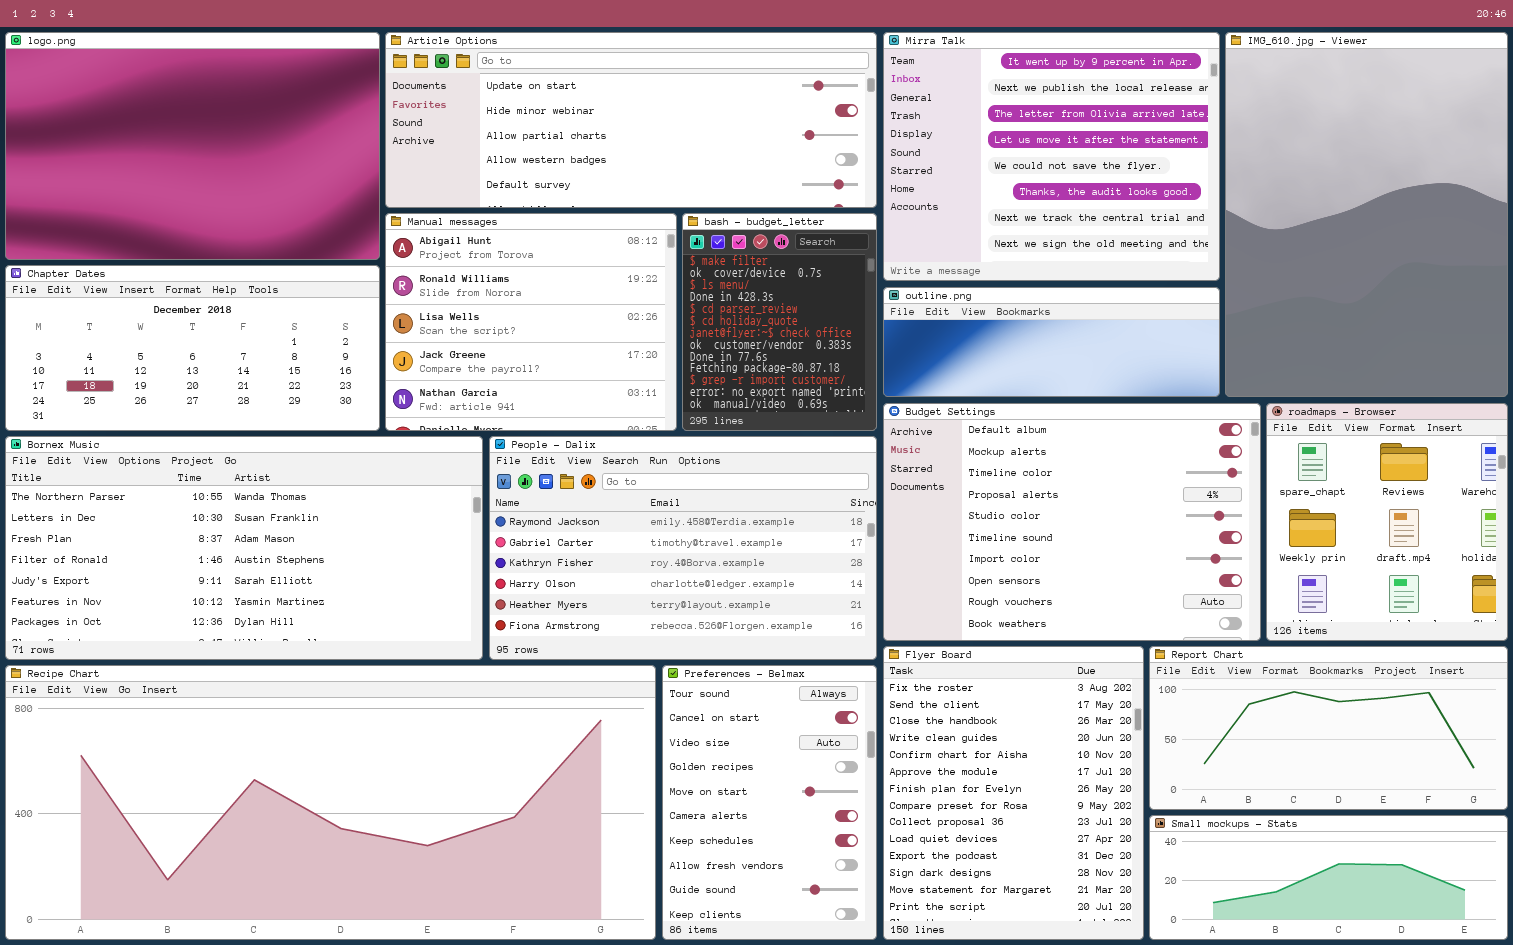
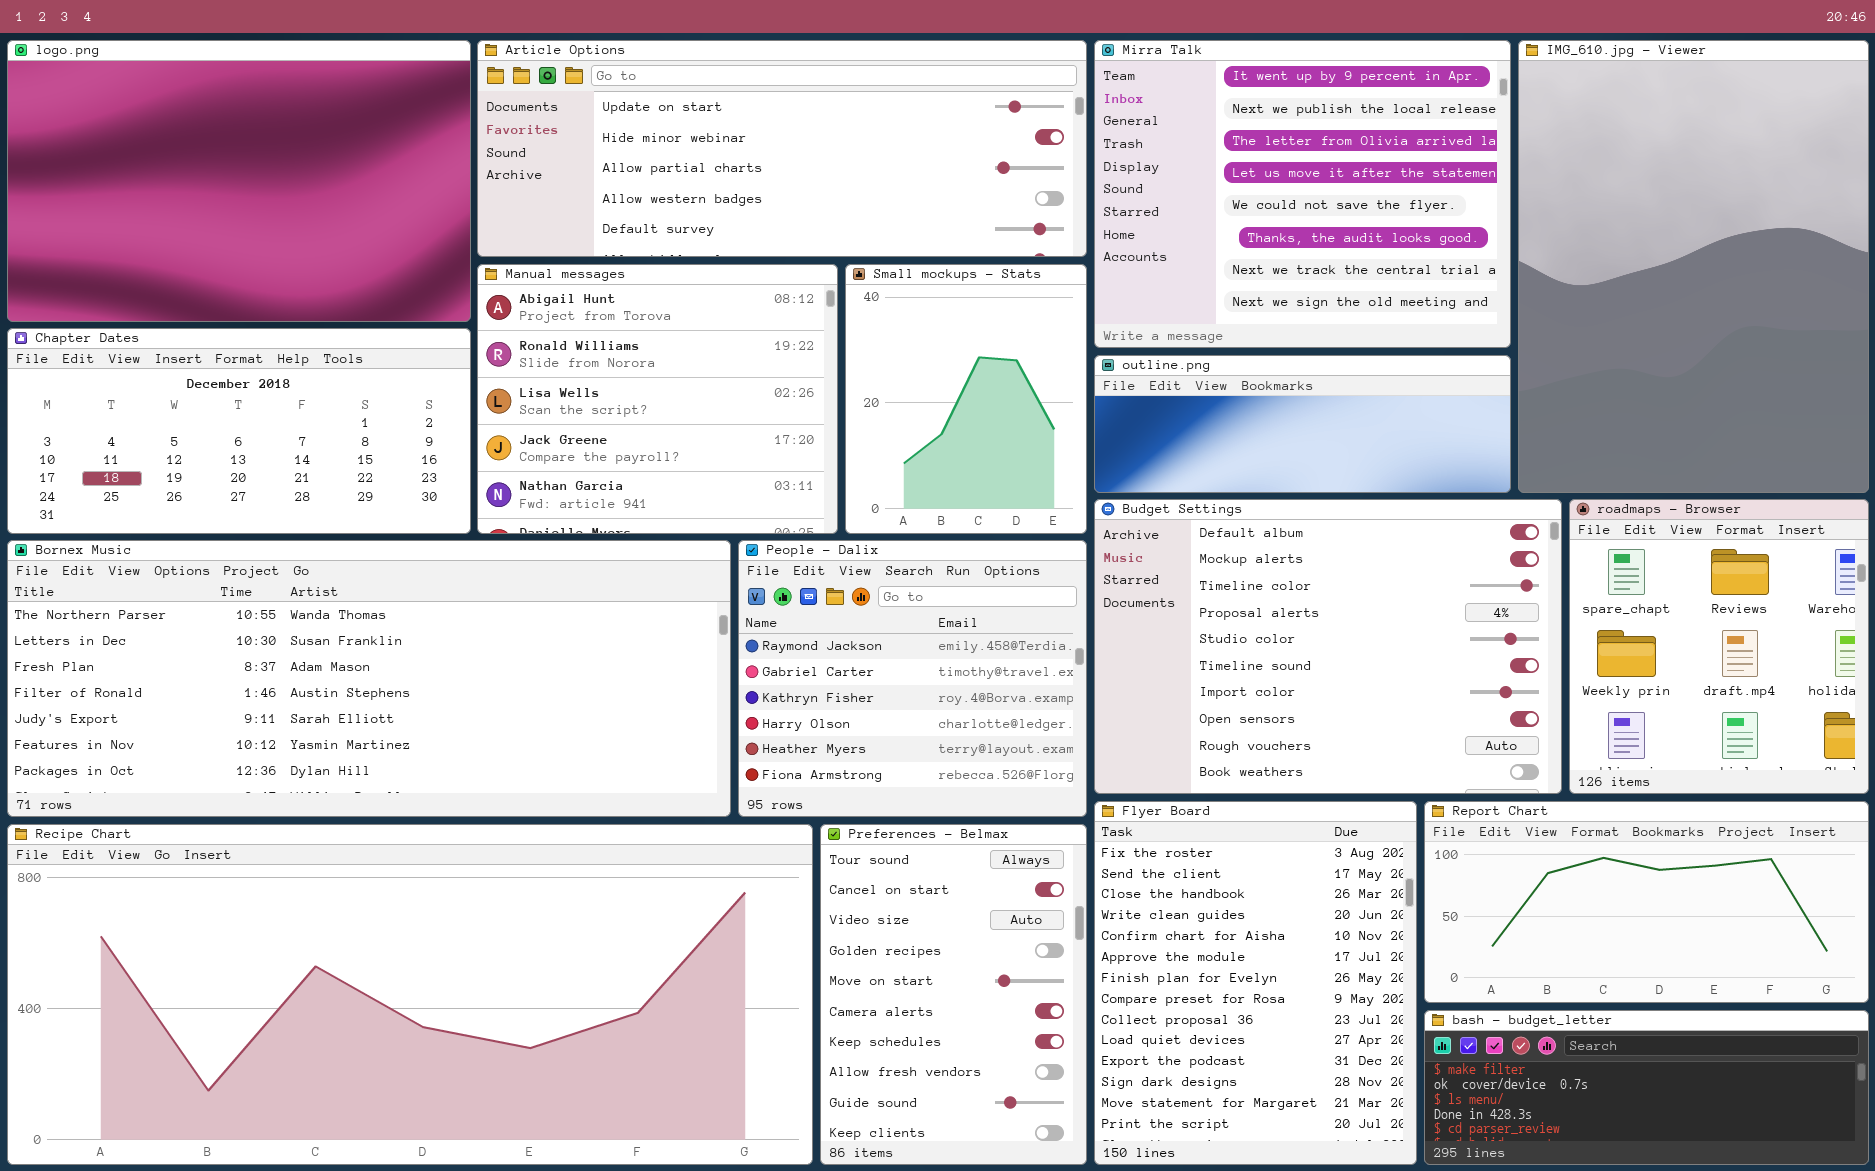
bash - budget_letter: [682,213,877,431] -> [1424,1010,1869,1165], moved, resized
Bornex Music: [5,436,483,660] -> [7,540,731,817], resized
People - Dalix: [489,436,877,660] -> [738,540,1087,817], resized
Small mockups - Stats: [1149,815,1508,940] -> [845,264,1087,534], moved, resized

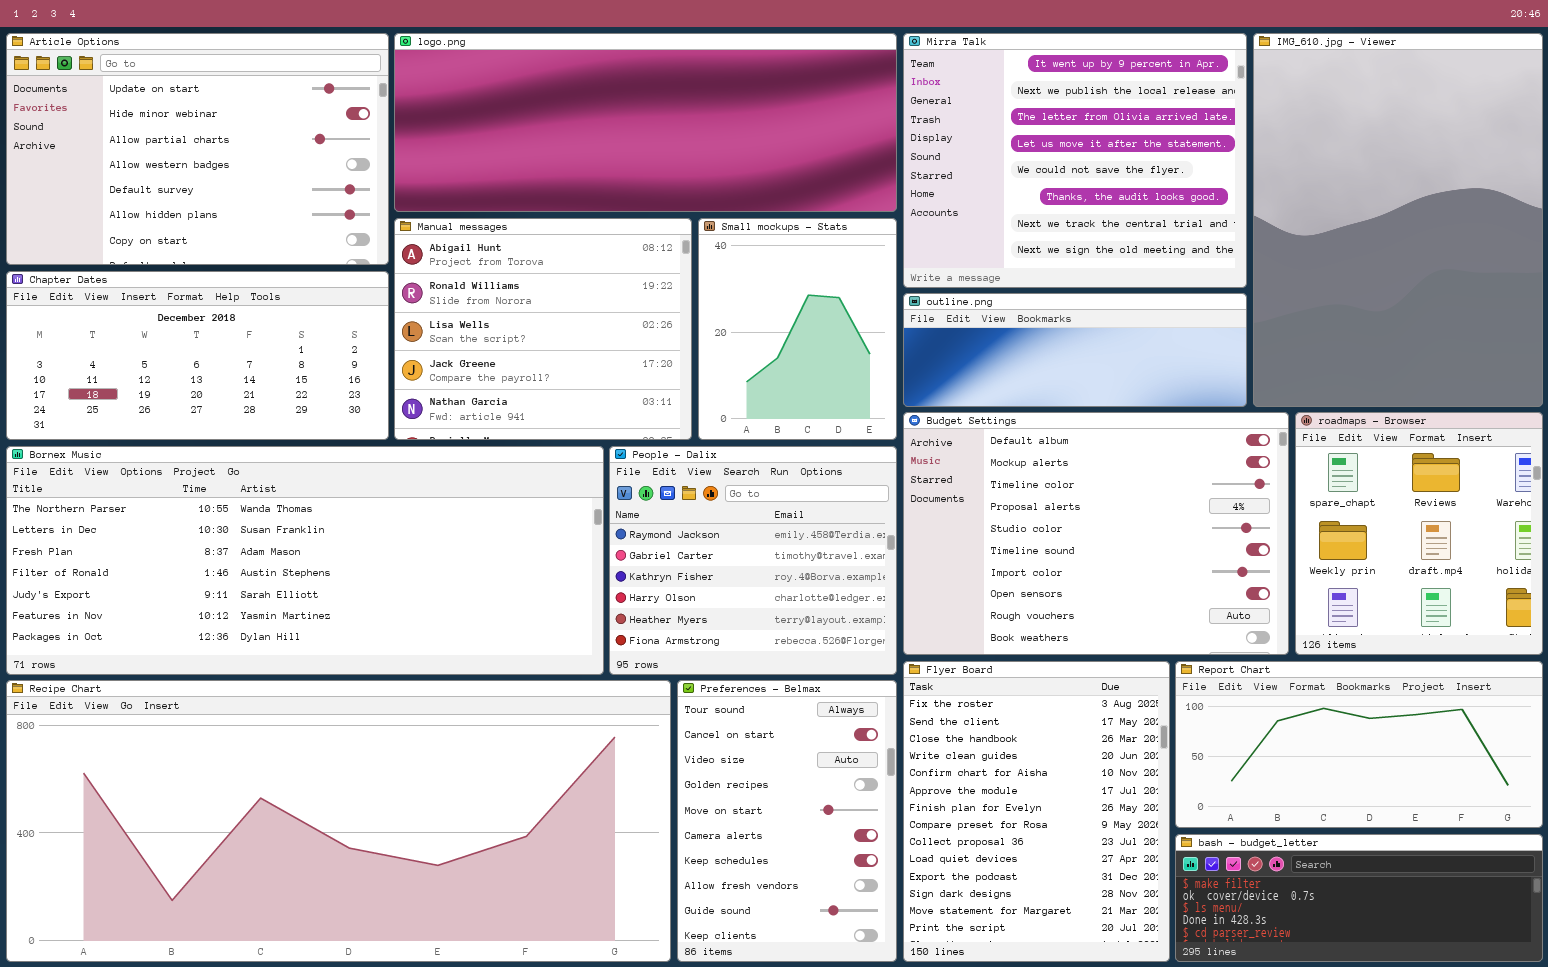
logo.png: [7,40,471,322] -> [394,33,897,212], moved, resized
Article Options: [477,40,1087,257] -> [6,33,389,265], moved, resized

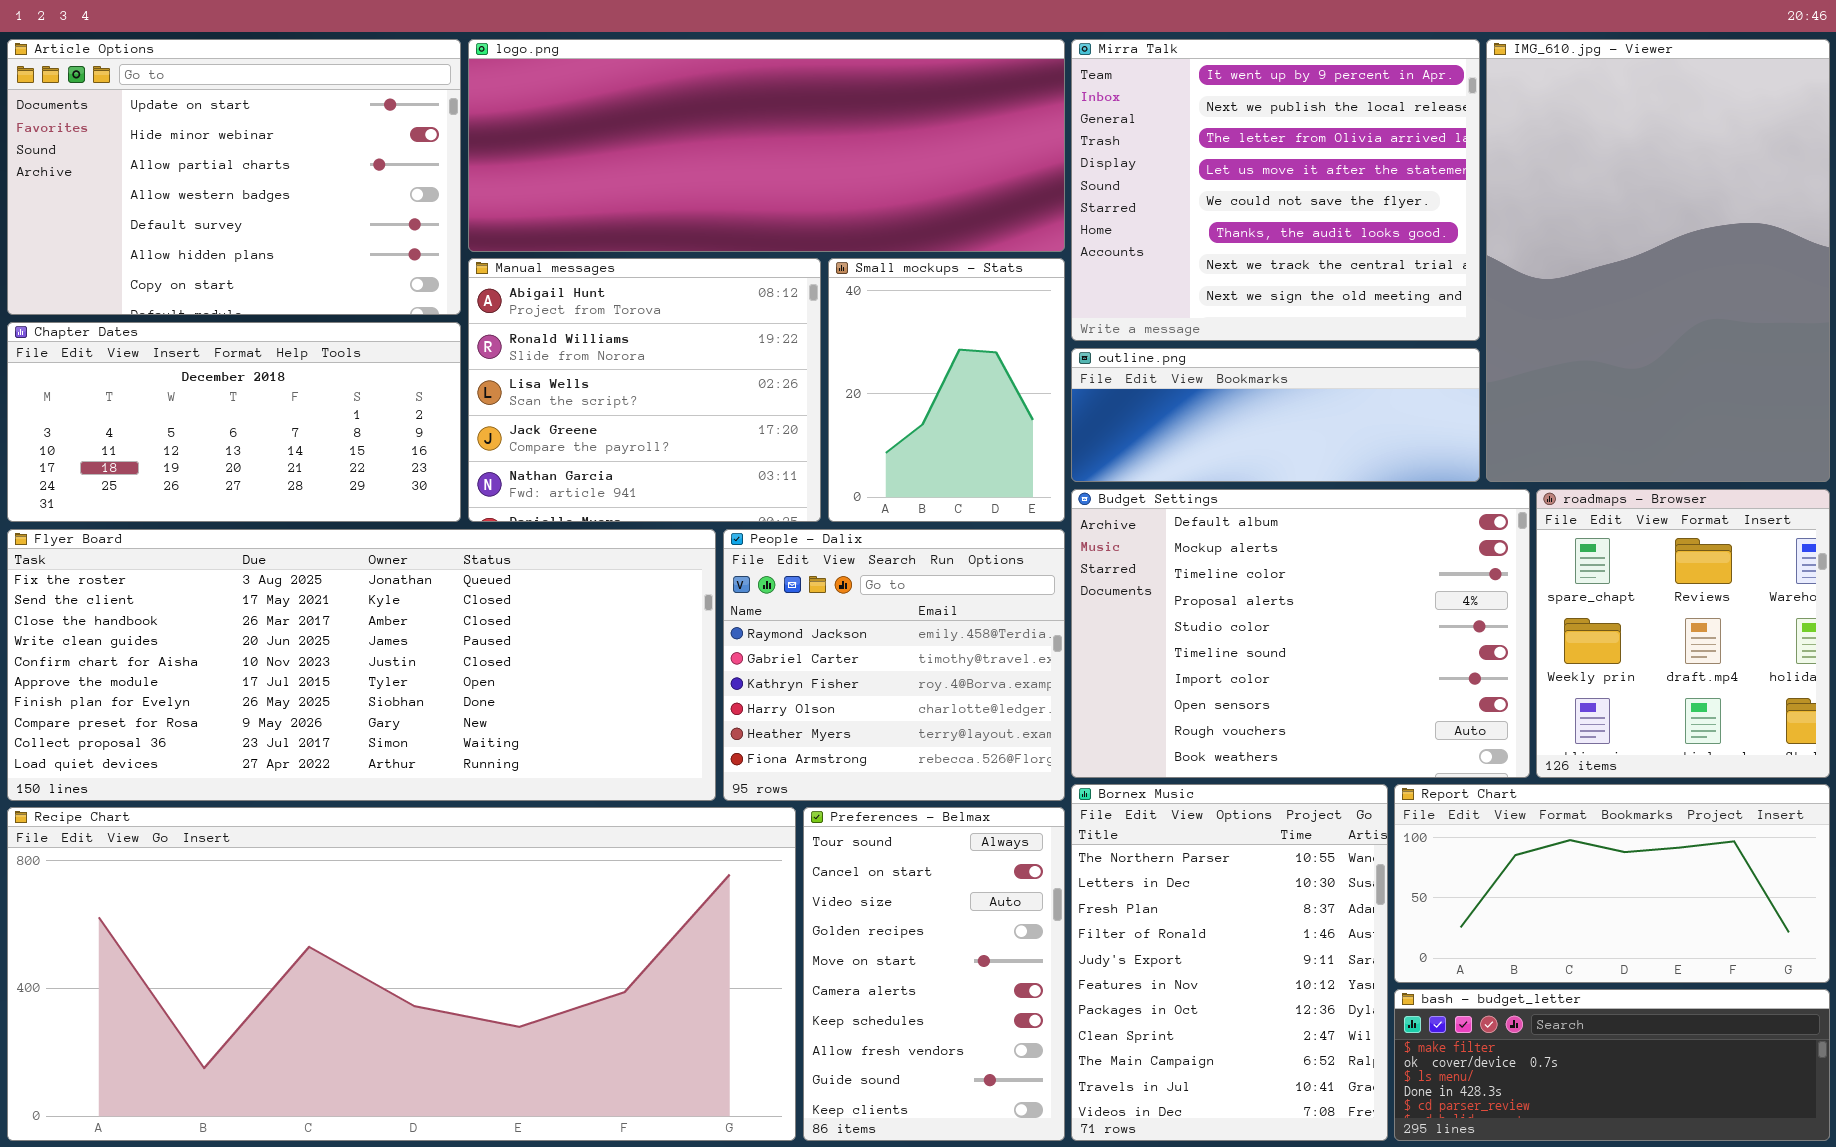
Bornex Music: [6,446,604,675] -> [1071,784,1388,1141], moved, resized
Flyer Board: [903,661,1170,962] -> [7,529,716,801], moved, resized

